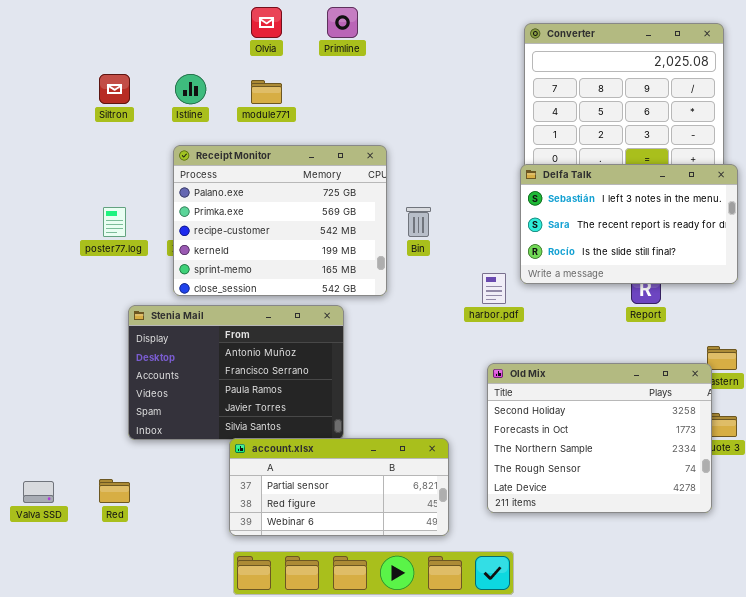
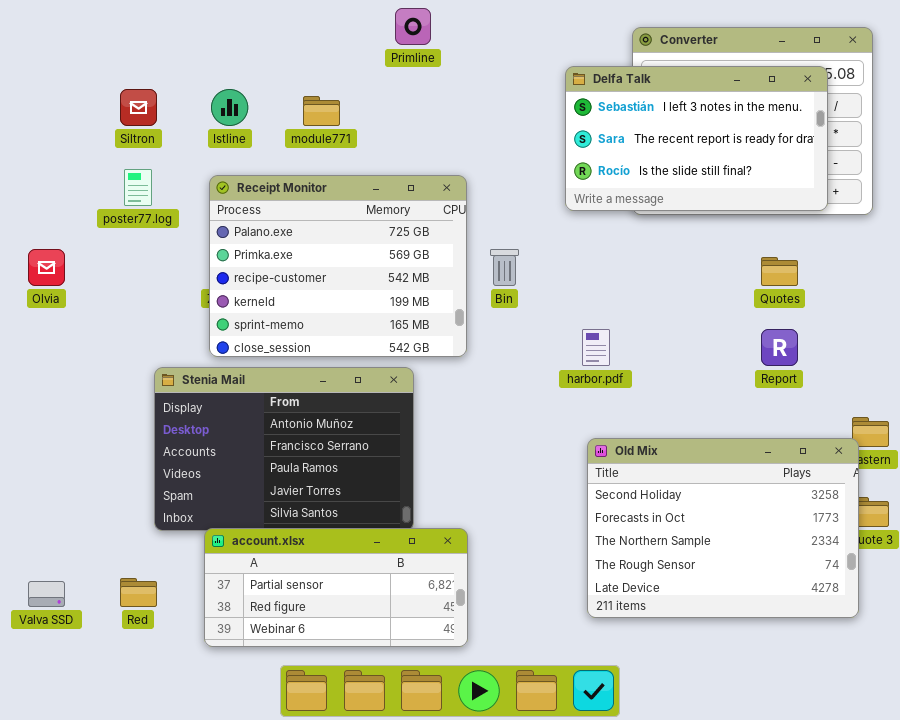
Olvia: [251,7,282,38] -> [28,249,65,286], moved
Delfa Talk: [520,164,738,284] -> [565,66,828,211], moved
poster77.log: [103,207,126,237] -> [124,169,152,206], moved
account.xlsx: [229,438,449,536] -> [204,528,468,647], moved

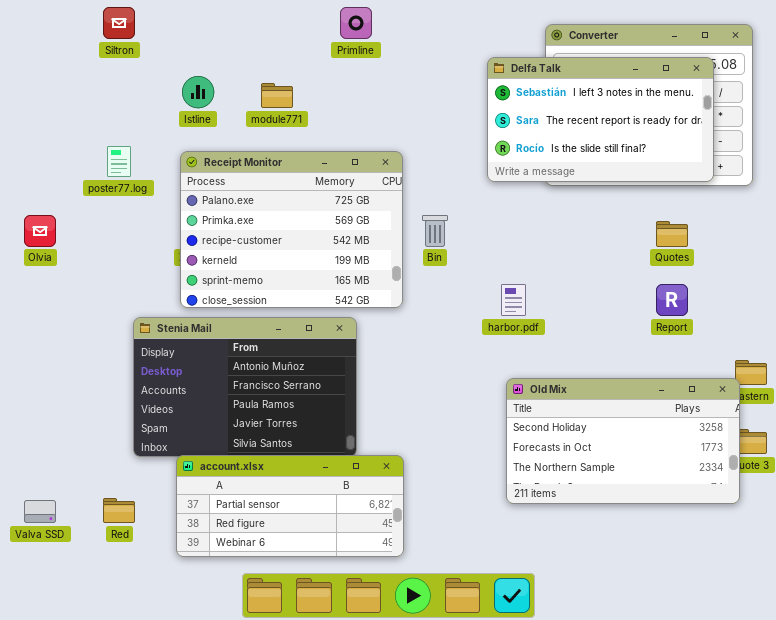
Siltron: [120,89,157,126] -> [103,7,135,39], moved
Old Mix: [587,438,859,618] -> [506,378,740,504], resized

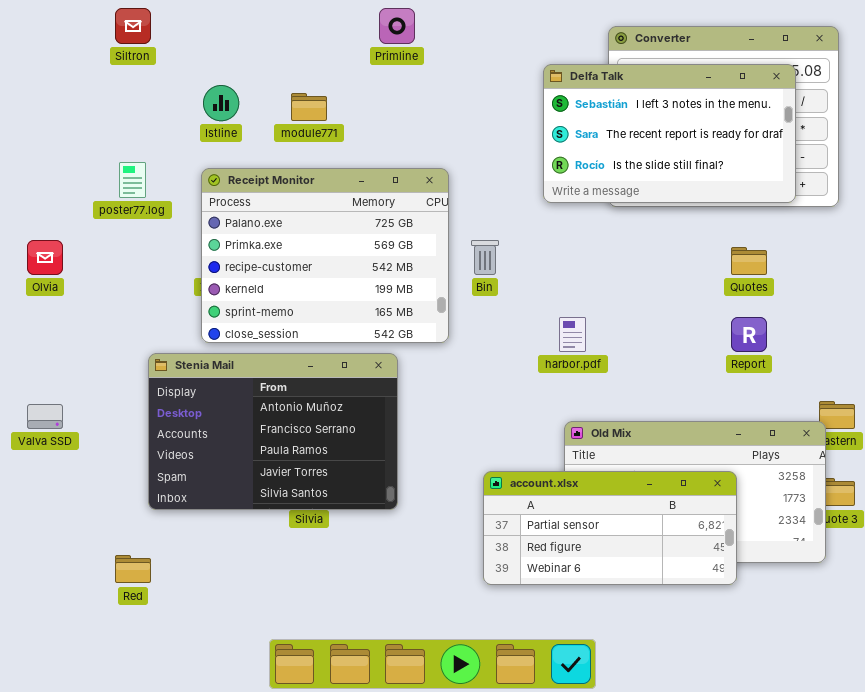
account.xlsx: [176,455,404,557] -> [483,471,737,585], moved
Valva SSD: [24,500,56,523] -> [27,404,63,429], moved

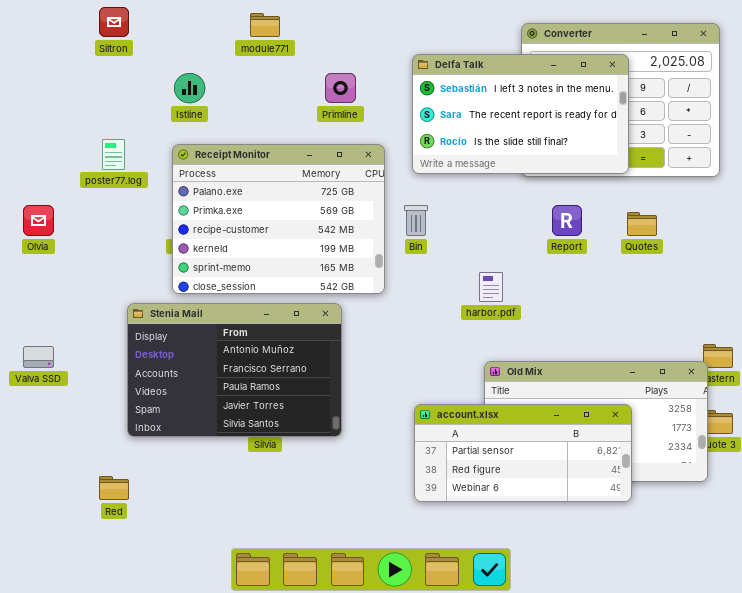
Primline: [379,8,415,44] -> [325,73,356,103], moved
Delfa Talk: [543,64,796,203] -> [412,54,629,174], moved
module771: [291,93,327,121] -> [250,13,280,37], moved
Report: [731,317,767,352] -> [552,205,582,236], moved

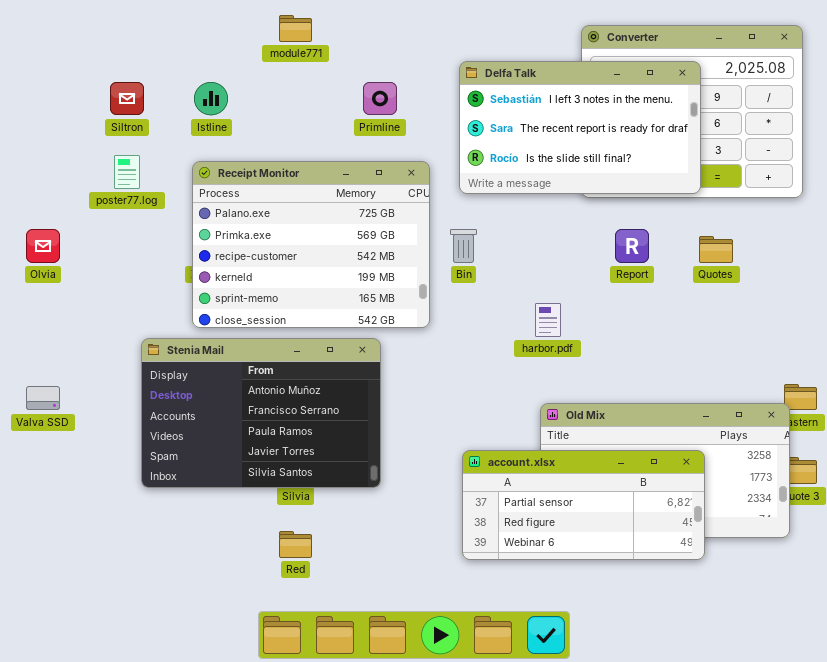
Siltron: [99,7,129,37] -> [110,82,144,115], moved
Red: [99,476,129,500] -> [279,531,312,558], moved

